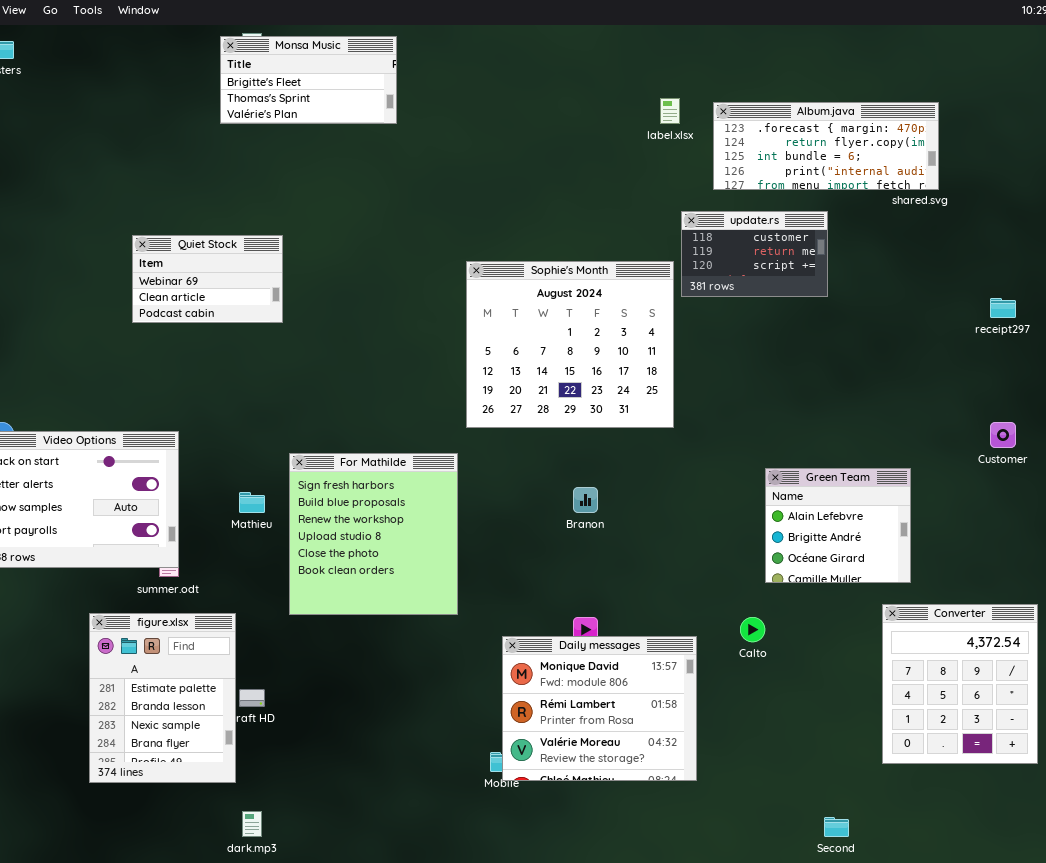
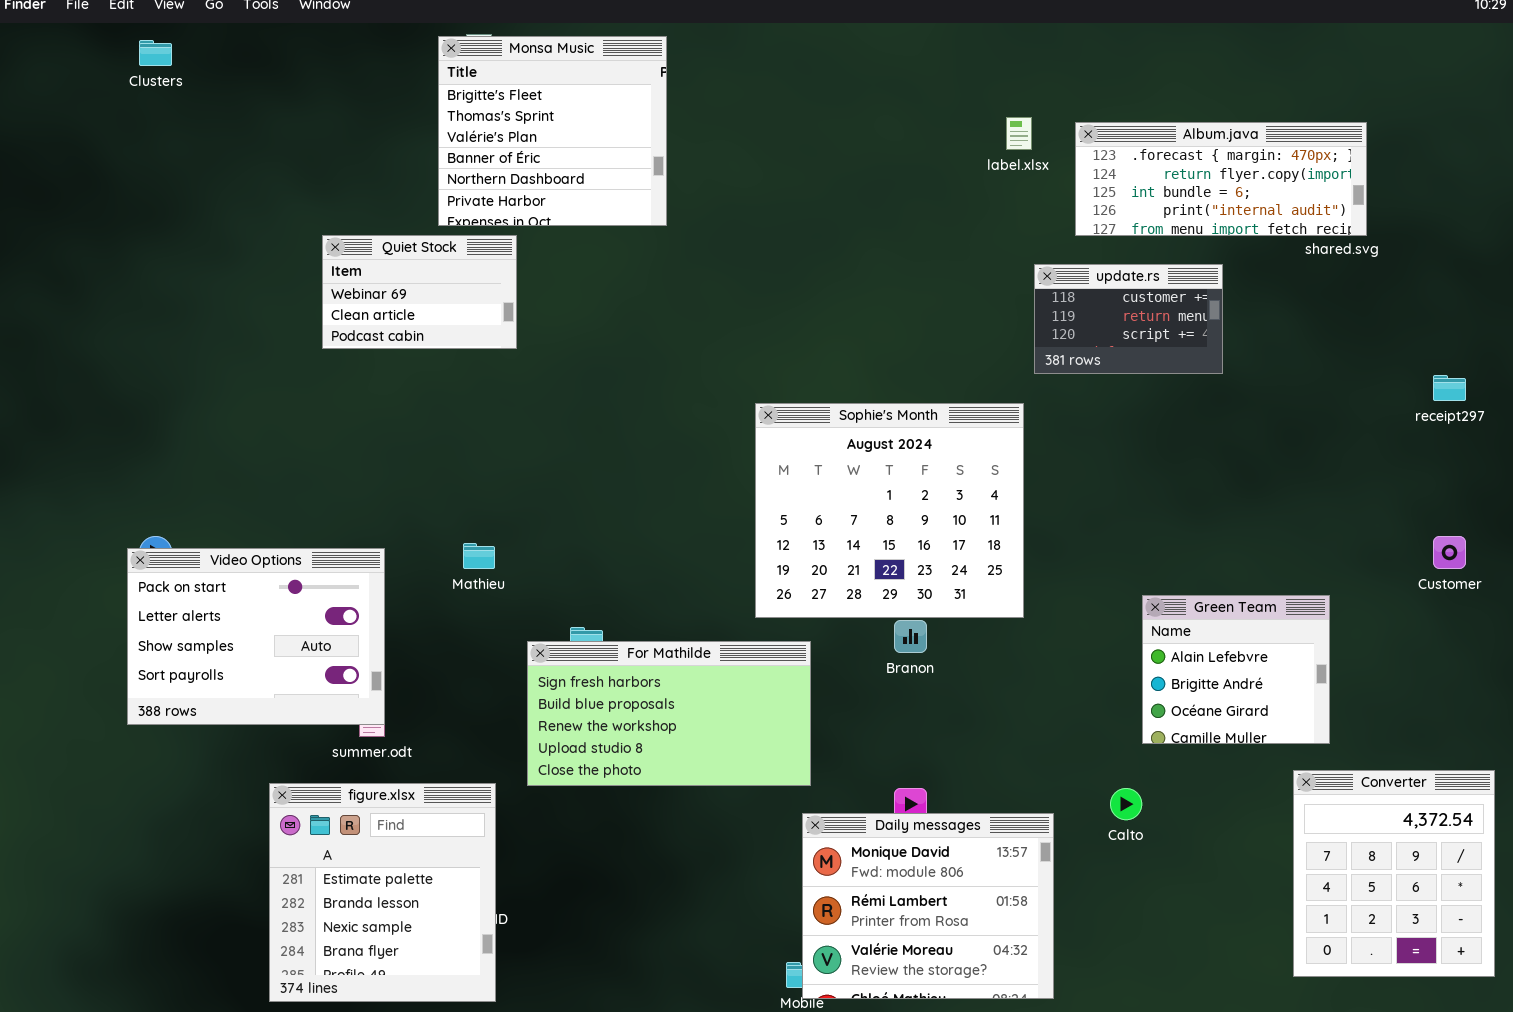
Monsa Music: [220,36,397,124] -> [438,36,667,226], resized
Quiet Stock: [132,235,283,323] -> [322,235,517,349], moved
Sophie's Month: [466,261,674,428] -> [755,403,1024,618], moved
For Mathilde: [289,453,458,615] -> [527,641,811,786], resized
Mathieu: [239,492,265,513] -> [463,543,495,569], moved
figure.xlsx: [89,613,236,783] -> [269,783,496,1002], resized

